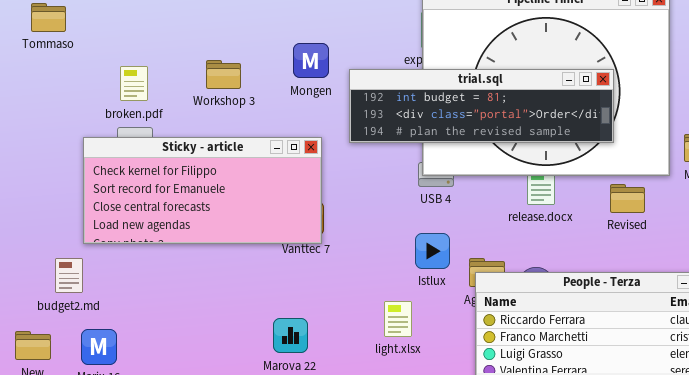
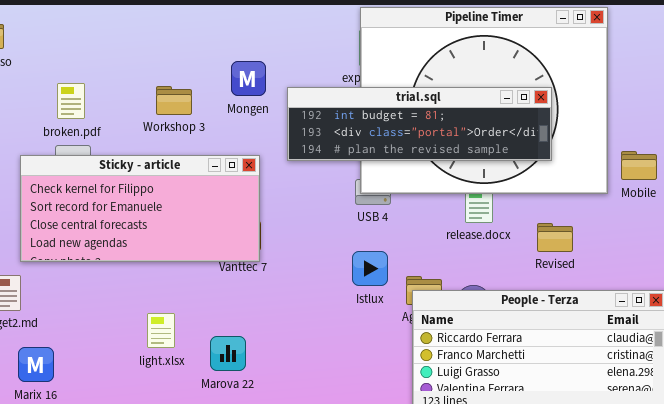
Workshop 3: [206,60,241,89] -> [156,86,192,115], moved
Revised: [610,184,645,213] -> [537,223,573,252], moved
light.xlsx: [384,301,412,337] -> [147,313,175,348], moved

